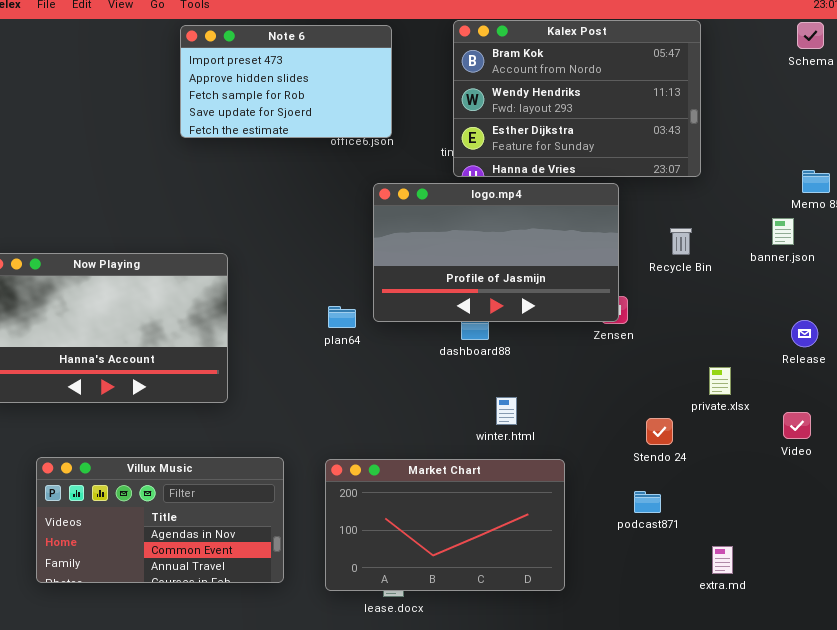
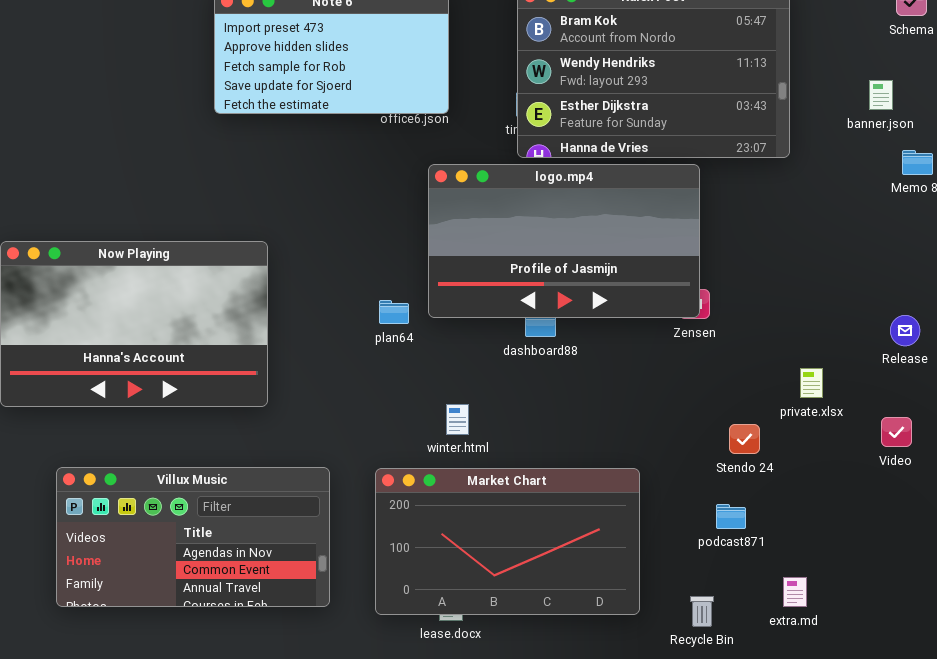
banner.json: [772,218,794,245] -> [869,80,893,110], moved
Recycle Bin: [670,228,692,255] -> [690,596,714,627], moved
winter.html: [496,397,517,425] -> [446,404,469,435], moved
extra.md: [712,546,733,574] -> [783,577,807,607], moved

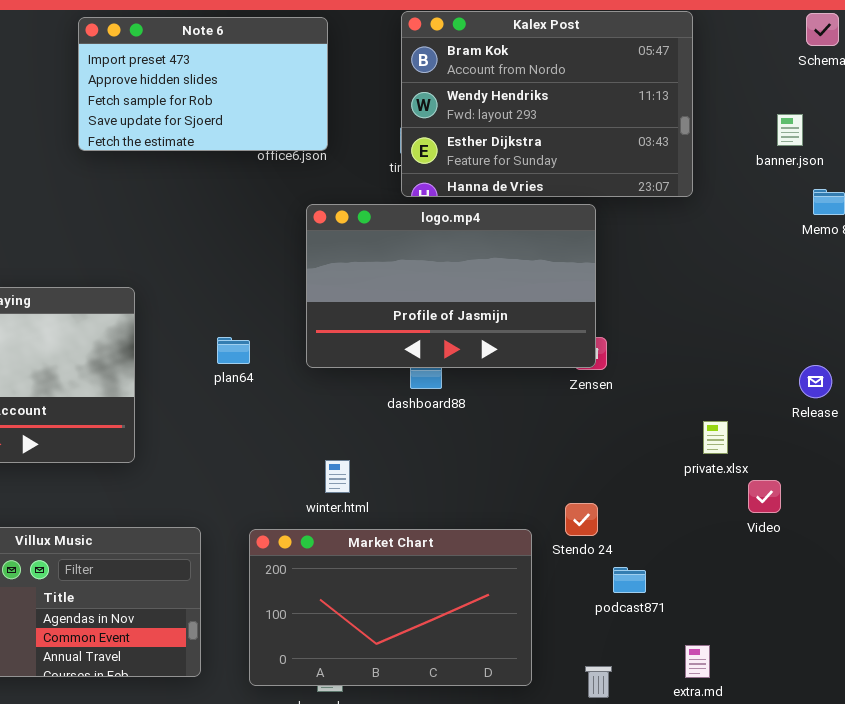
plan64: [379,300,409,324] -> [217,337,250,364], moved
Video: [881,417,912,447] -> [748,480,781,513], moved
Stendo 24: [729,424,760,454] -> [565,503,598,536], moved

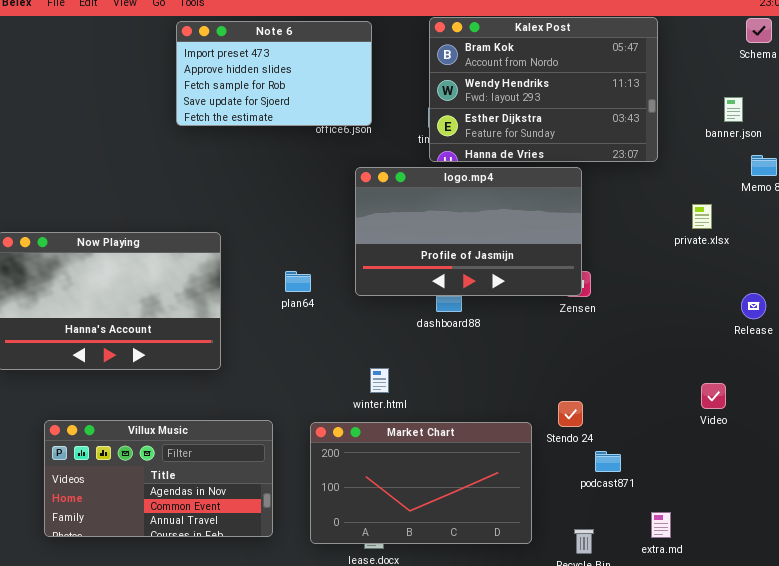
private.xlsx: [703,421,728,454] -> [692,204,712,229], moved

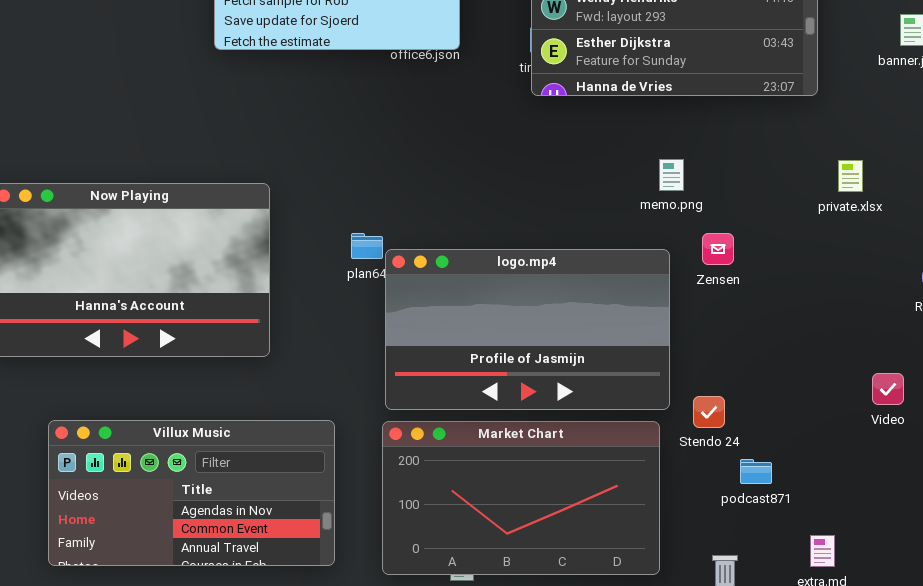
logo.mp4: [355,167,582,296] -> [385,249,670,410], moved
private.xlsx: [692,204,712,229] -> [838,160,863,192], moved

